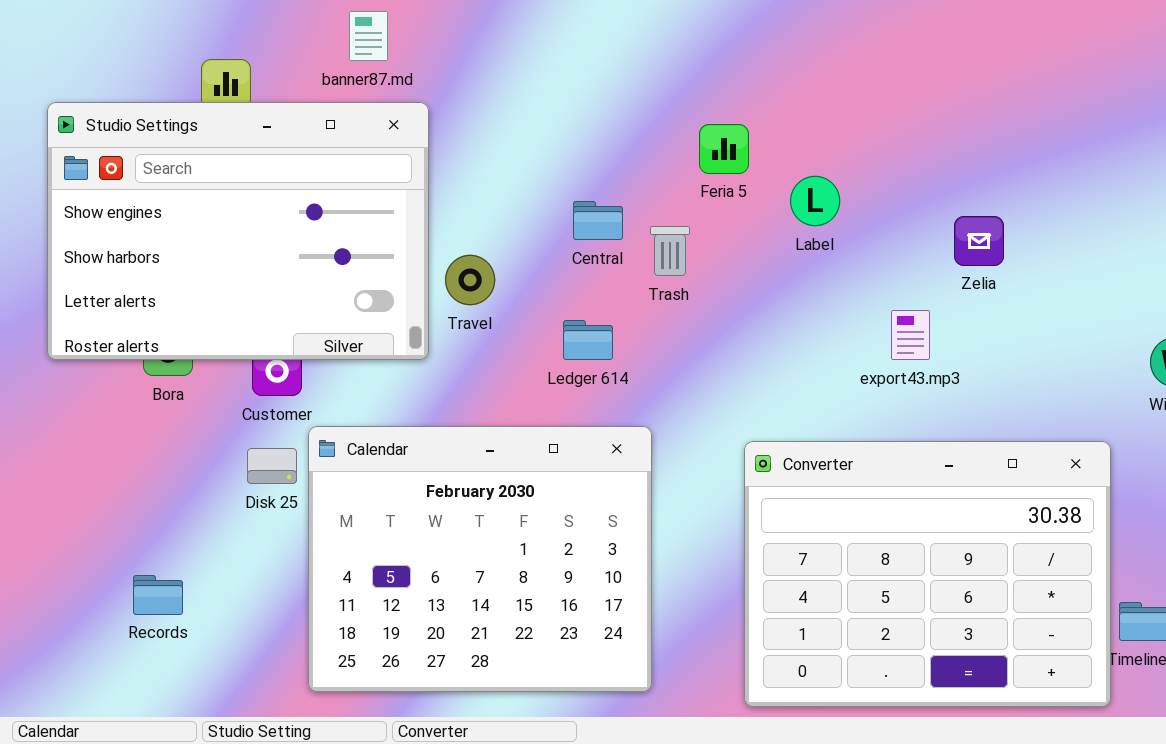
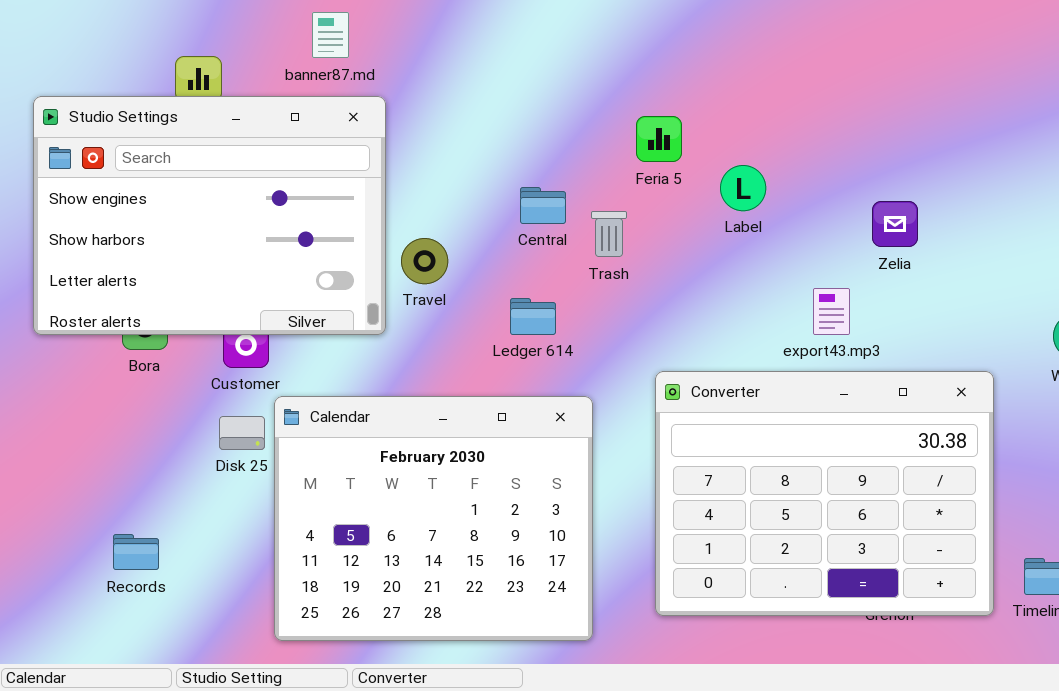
Converter: [744,441,1111,707] -> [655,371,994,616], moved

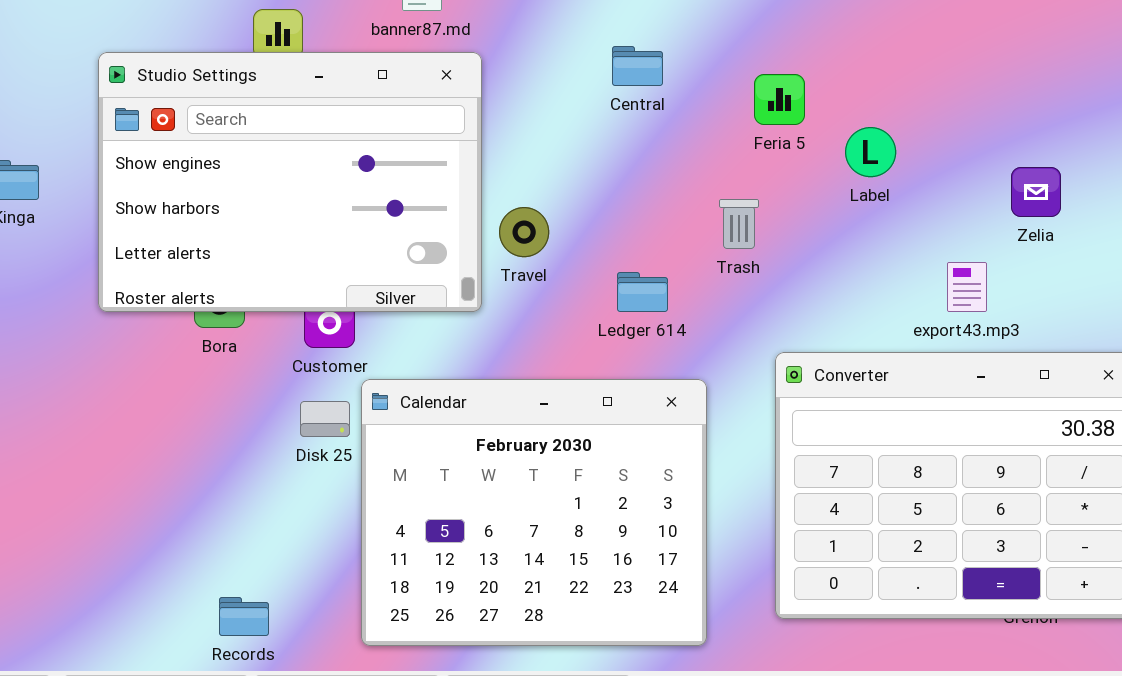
Central: [520,187,566,224] -> [612,46,663,86], moved
Trash: [591,211,627,257] -> [719,199,759,249], moved
Records: [113,534,159,570] -> [219,597,269,636], moved

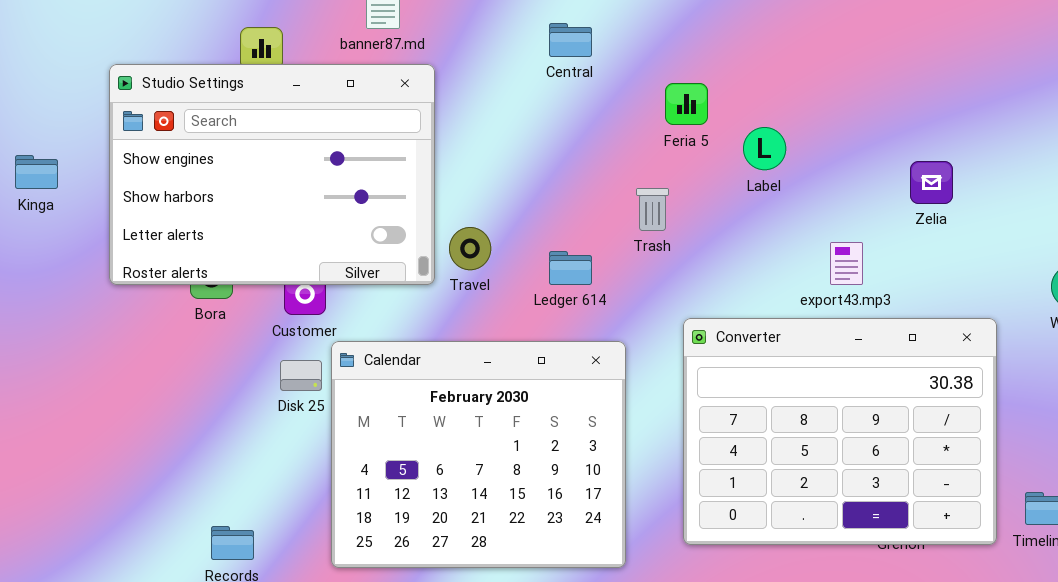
Central: [612,46,663,86] -> [549,23,592,57], moved
Zelia: [1011,167,1061,217] -> [910,161,953,204], moved
Travel: [499,207,549,257] -> [449,227,491,270], moved

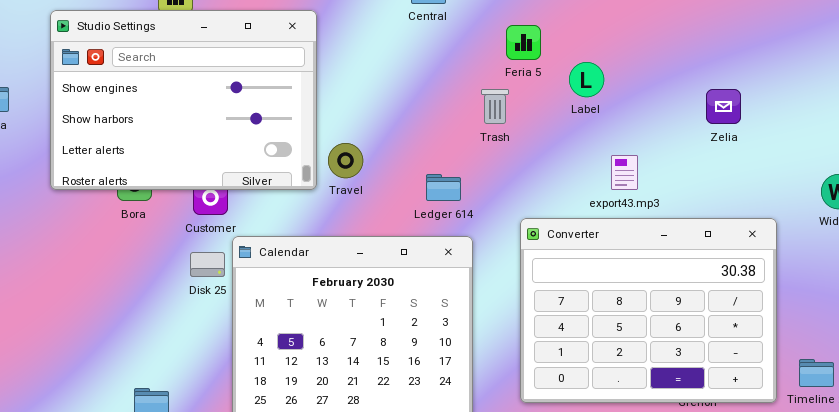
Trash: [636,188,669,231] -> [481,89,509,124], moved
export43.mp3: [830,242,863,285] -> [611,155,638,190], moved
Ledger 614: [549,251,592,285] -> [426,174,461,201], moved

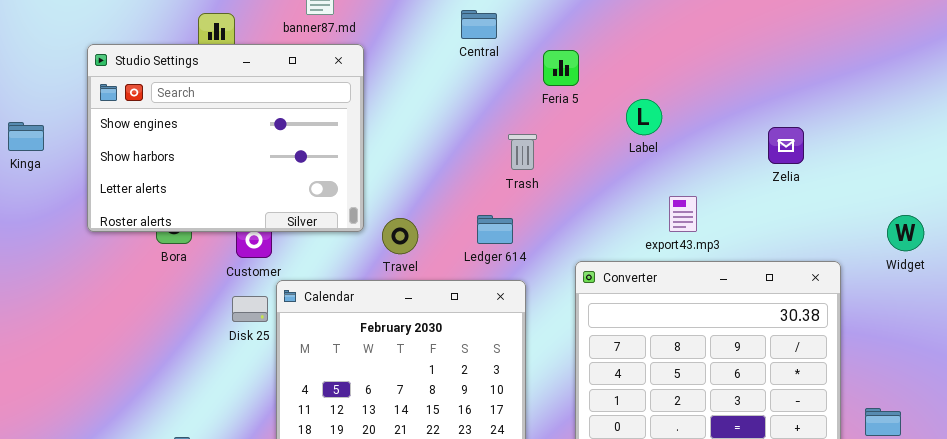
Feria 5: [506,25,541,60] -> [543,50,579,86], moved
Trash: [481,89,509,124] -> [508,134,537,170], moved
Travel: [328,143,363,178] -> [382,218,418,254], moved

